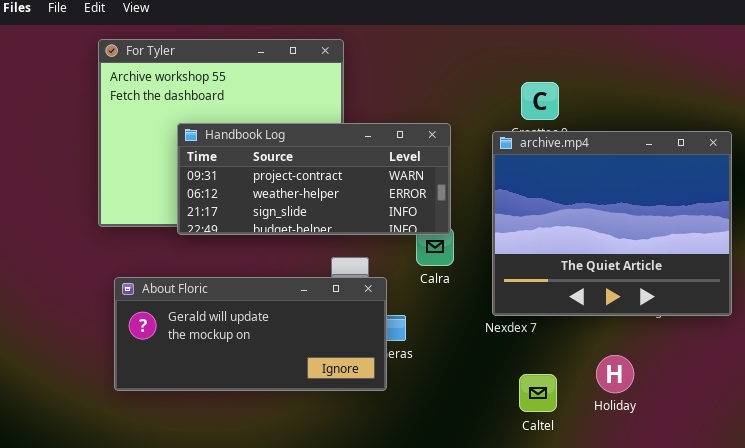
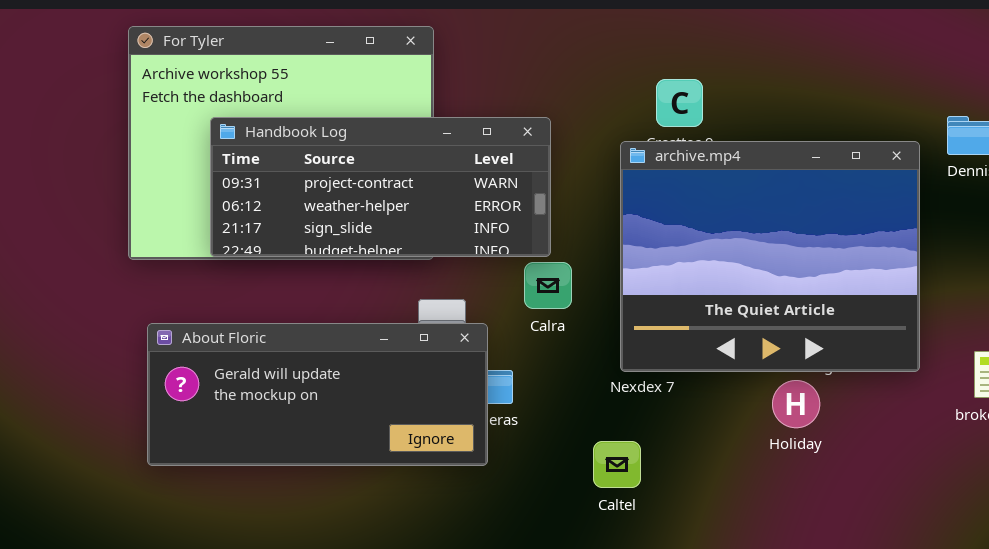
Handbook Log: [177,123,451,235] -> [210,117,551,257], moved
Holiday: [596,355,634,393] -> [772,380,820,428], moved
Caltel: [519,374,557,412] -> [593,441,641,488], moved

